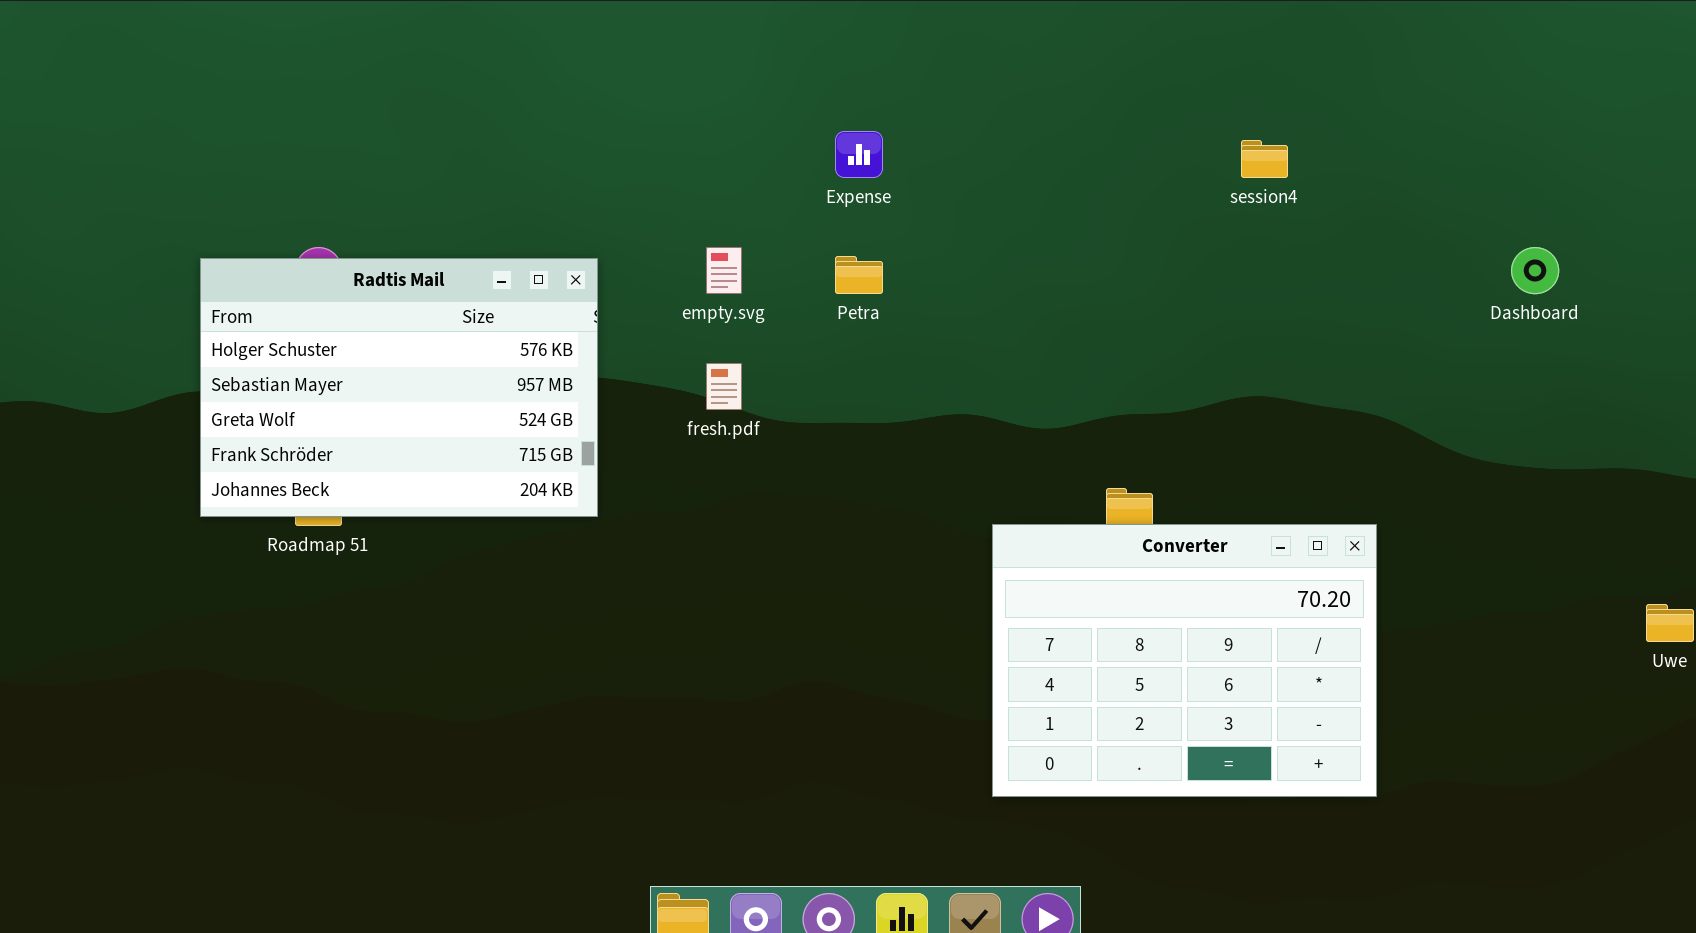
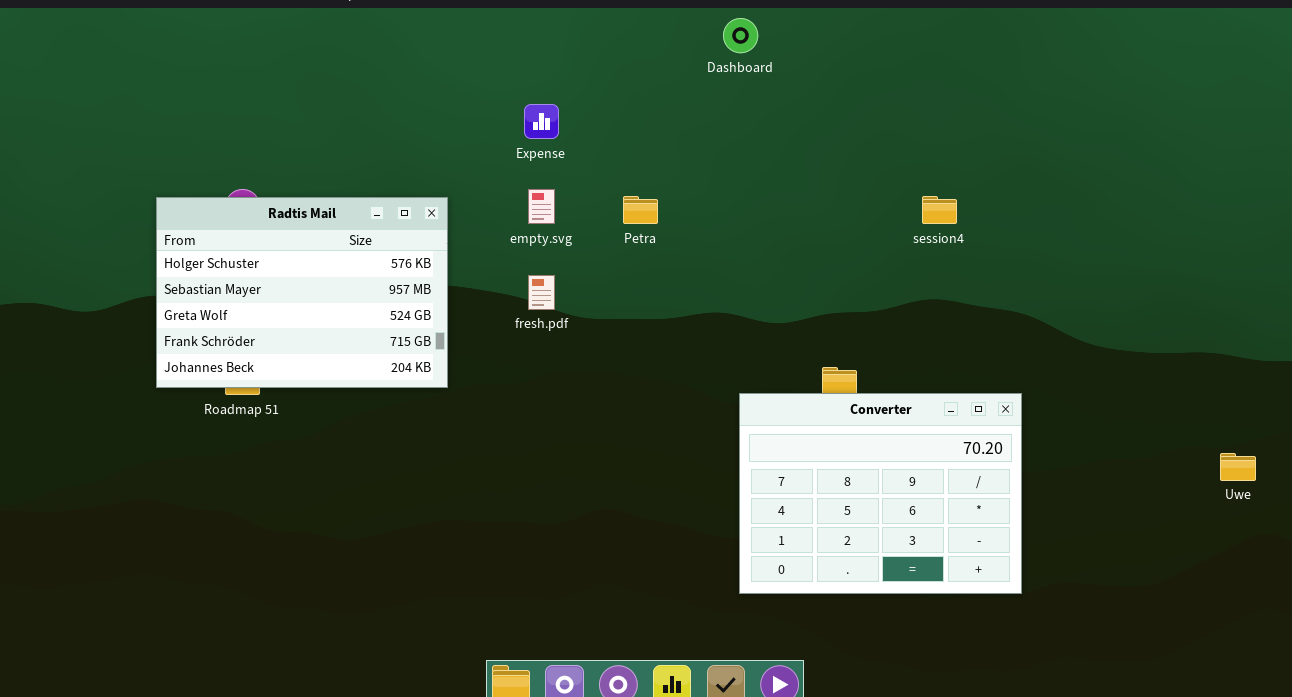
Expense: [835,131,883,178] -> [524,104,559,139], moved
session4: [1241,140,1288,178] -> [922,196,957,224], moved
Dashboard: [1511,247,1559,294] -> [723,18,758,53], moved

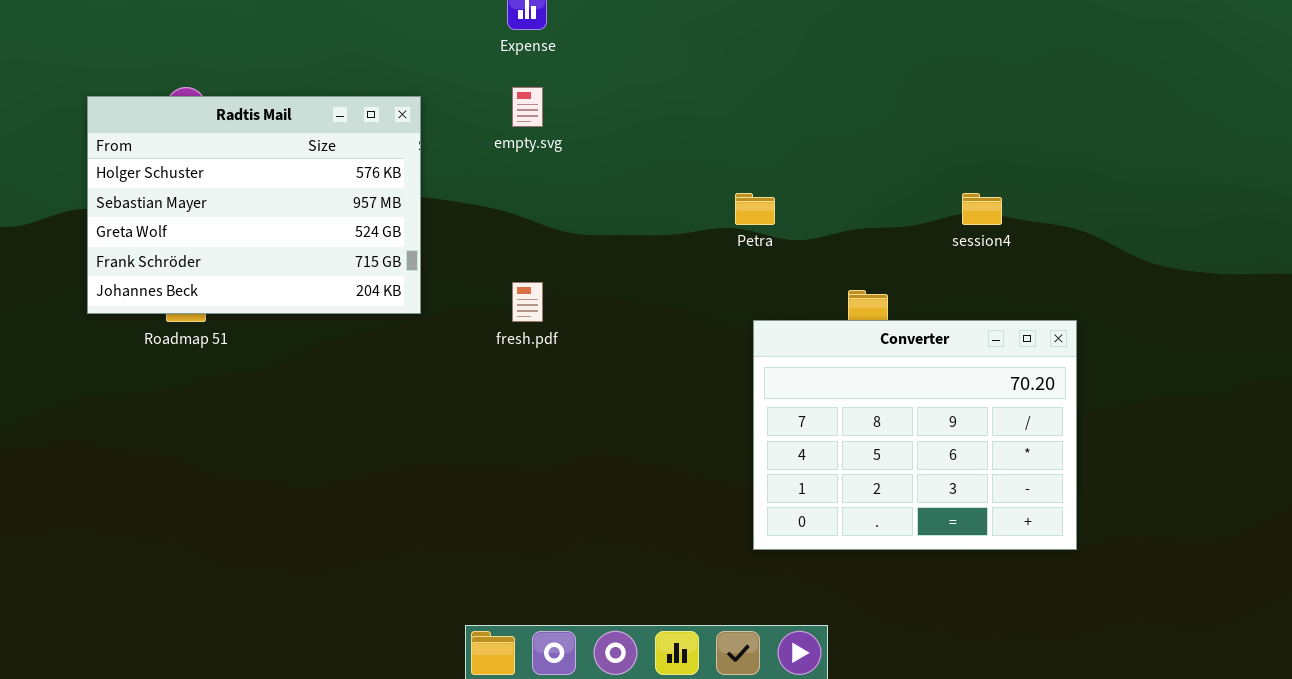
Petra: [623,196,658,224] -> [735,193,775,225], moved
session4: [922,196,957,224] -> [962,193,1002,225], moved
fresh.pdf: [528,275,555,310] -> [512,282,543,322], moved

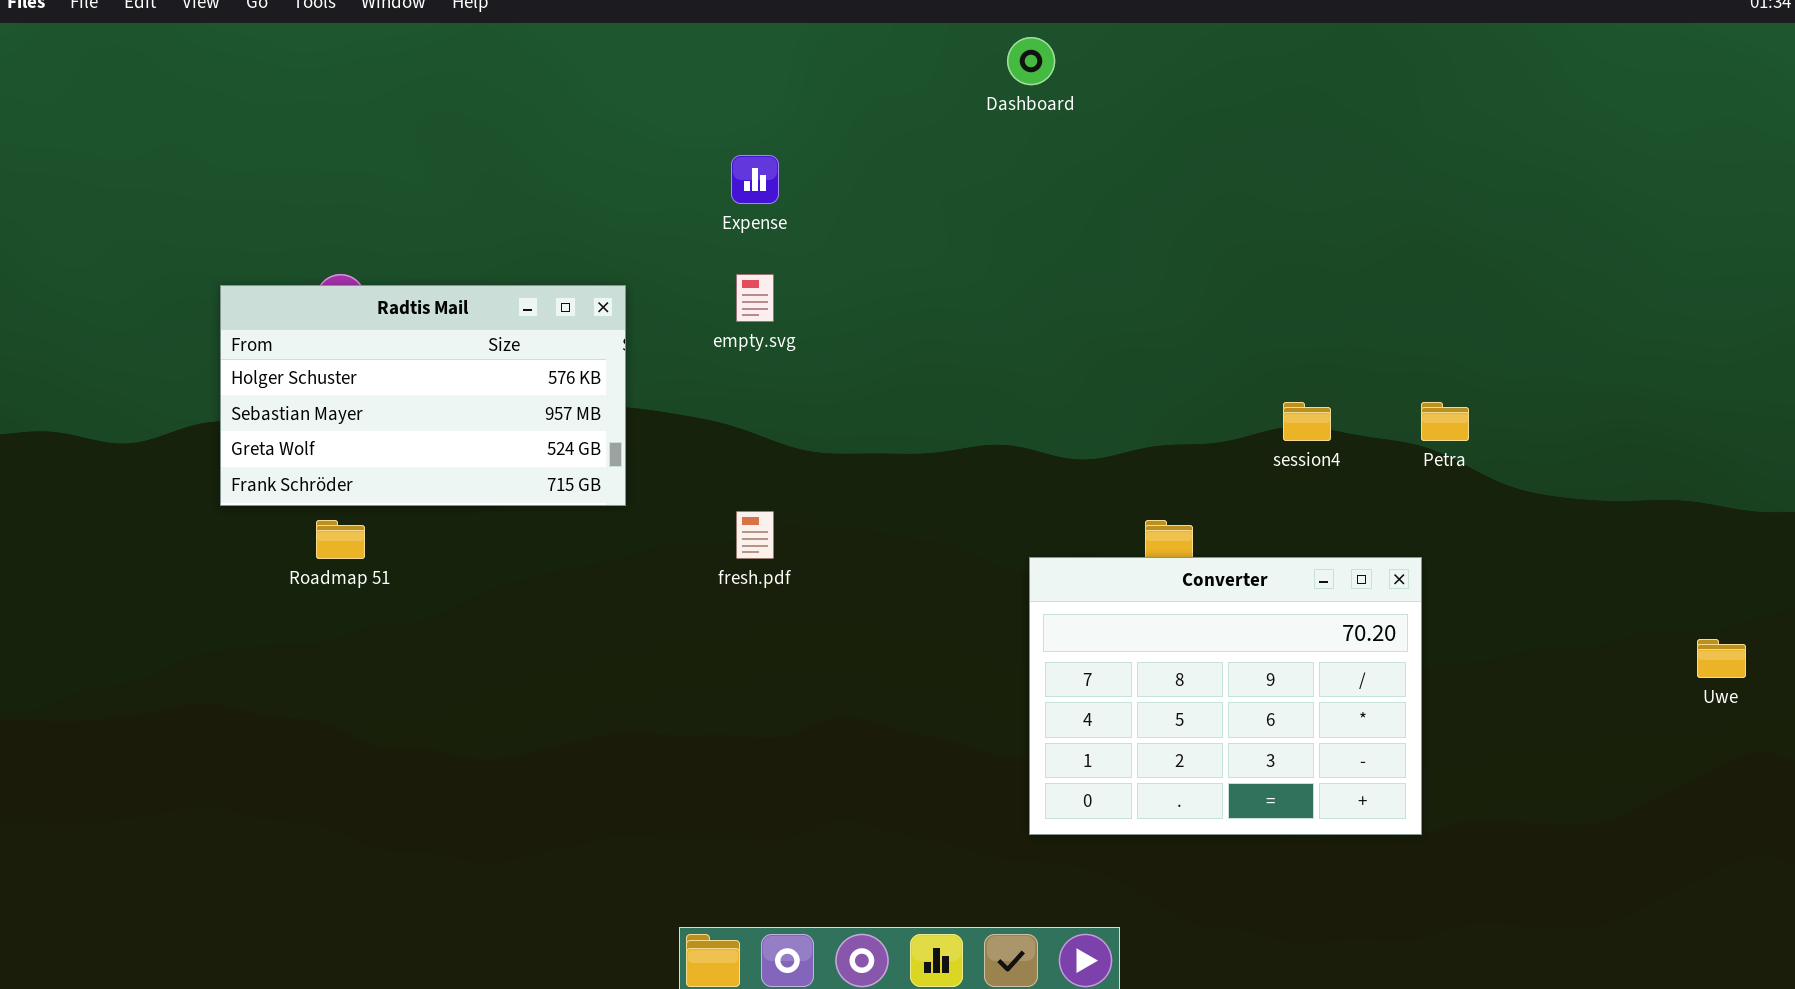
Radtis Mail: [87,96,421,314] -> [220,285,626,506], resized
Petra: [735,193,775,225] -> [1421,402,1469,441], moved

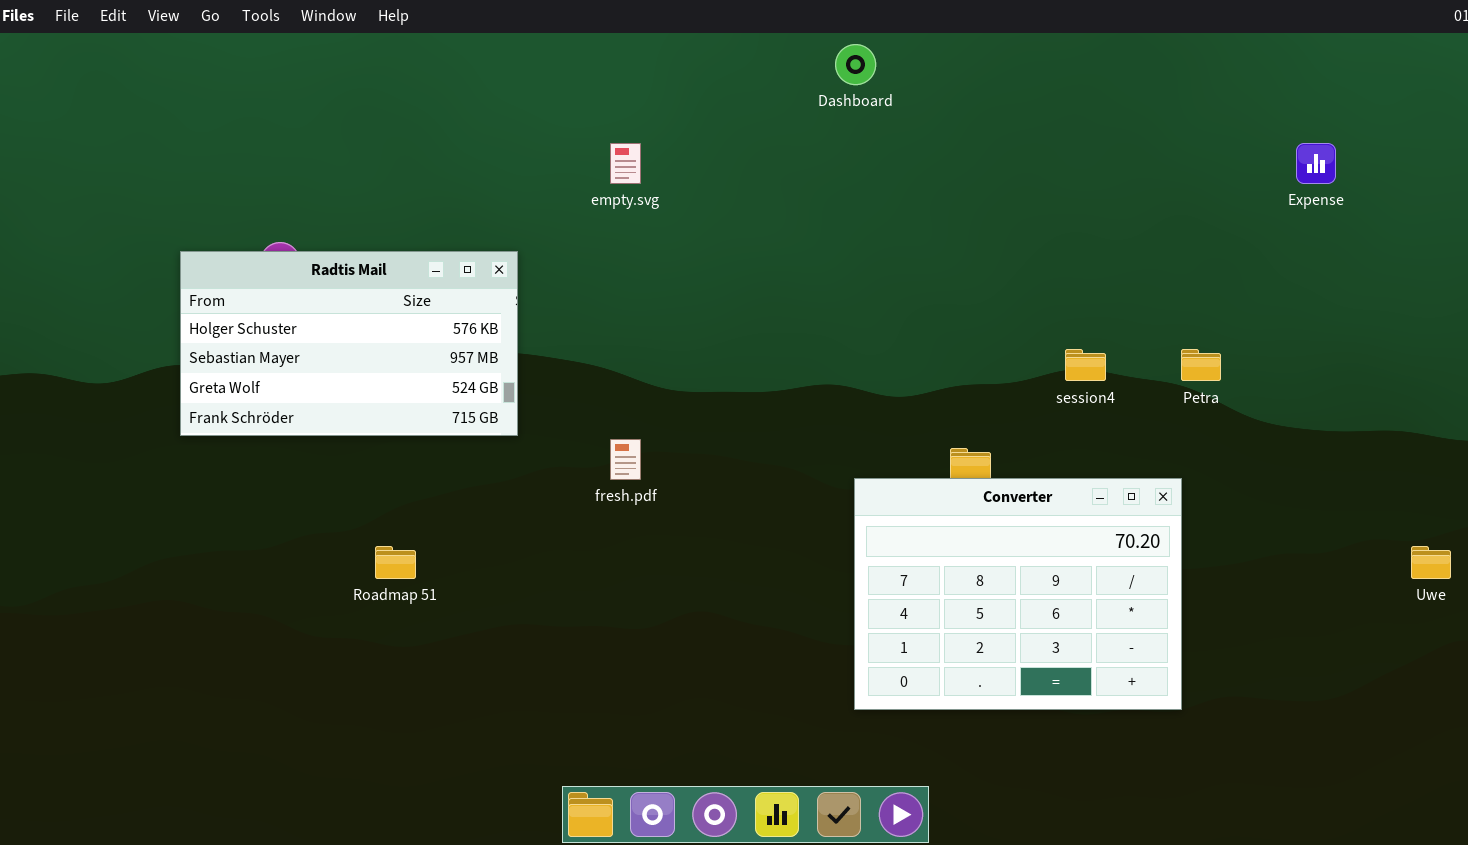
Expense: [731,155,779,204] -> [1296,143,1336,184], moved
empty.svg: [736,274,774,322] -> [610,143,641,184], moved
Roadmap 51: [316,520,365,559] -> [375,546,416,579], moved

